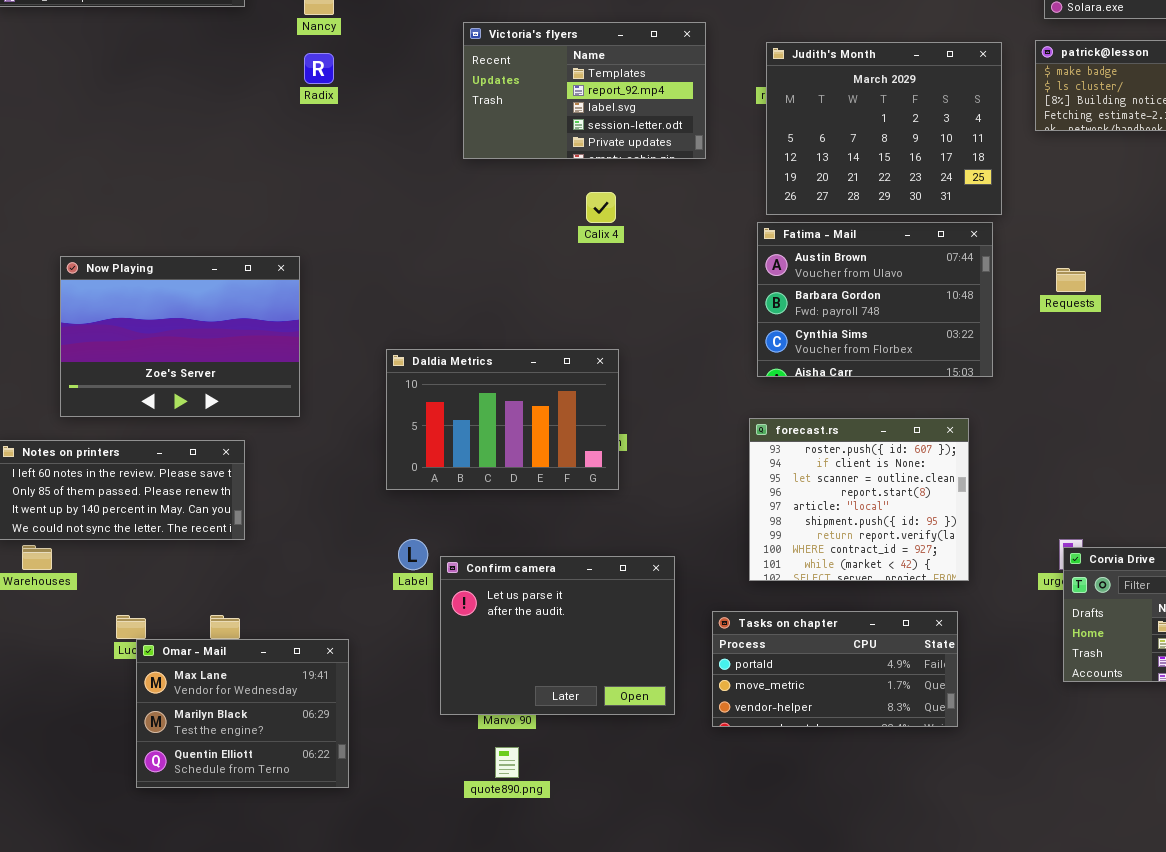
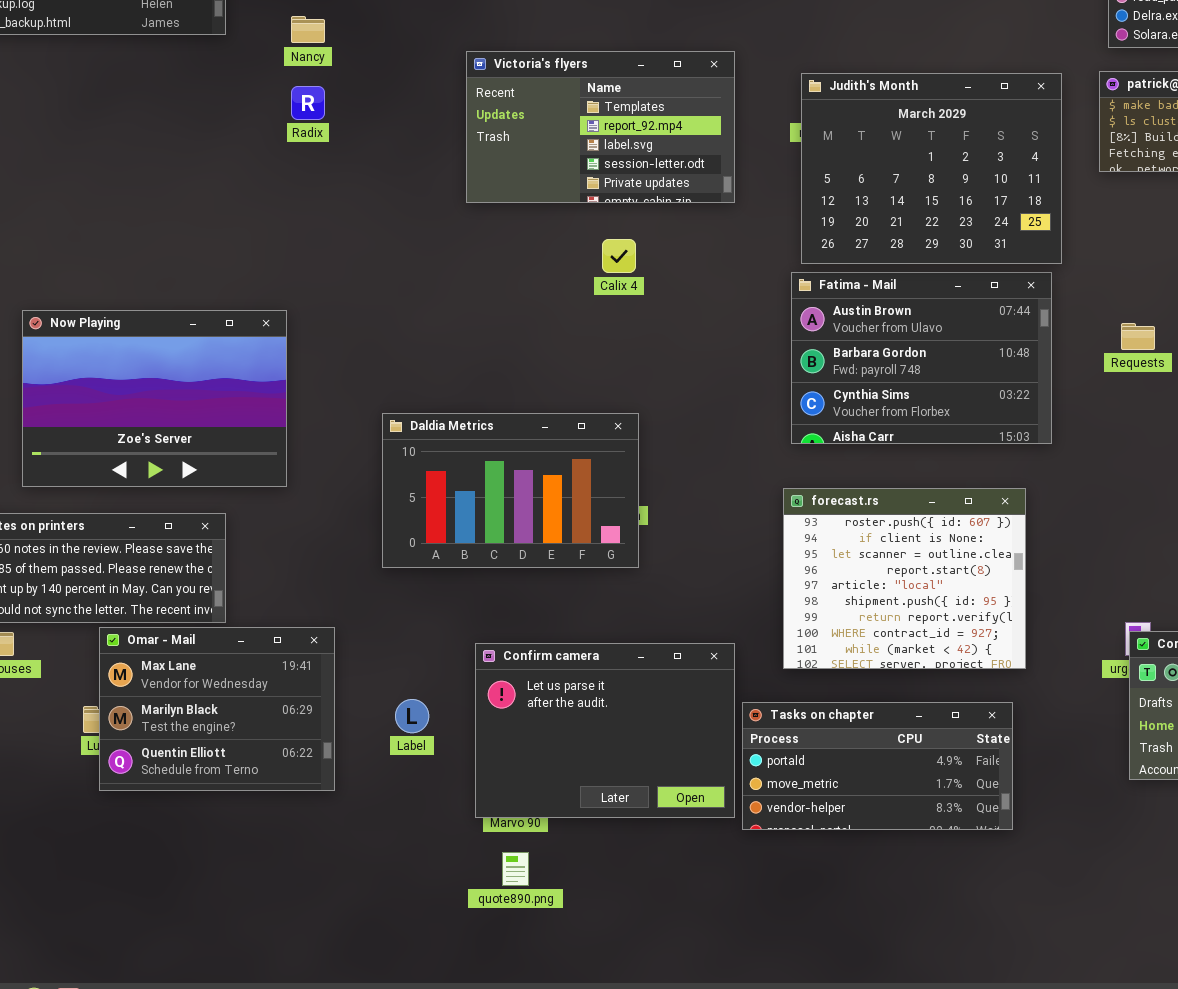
Label: [398,539,428,570] -> [395,699,429,733], moved
Confirm camera: [440,556,675,715] -> [475,643,735,818], moved
Omar - Mail: [136,639,349,788] -> [99,627,335,791], moved

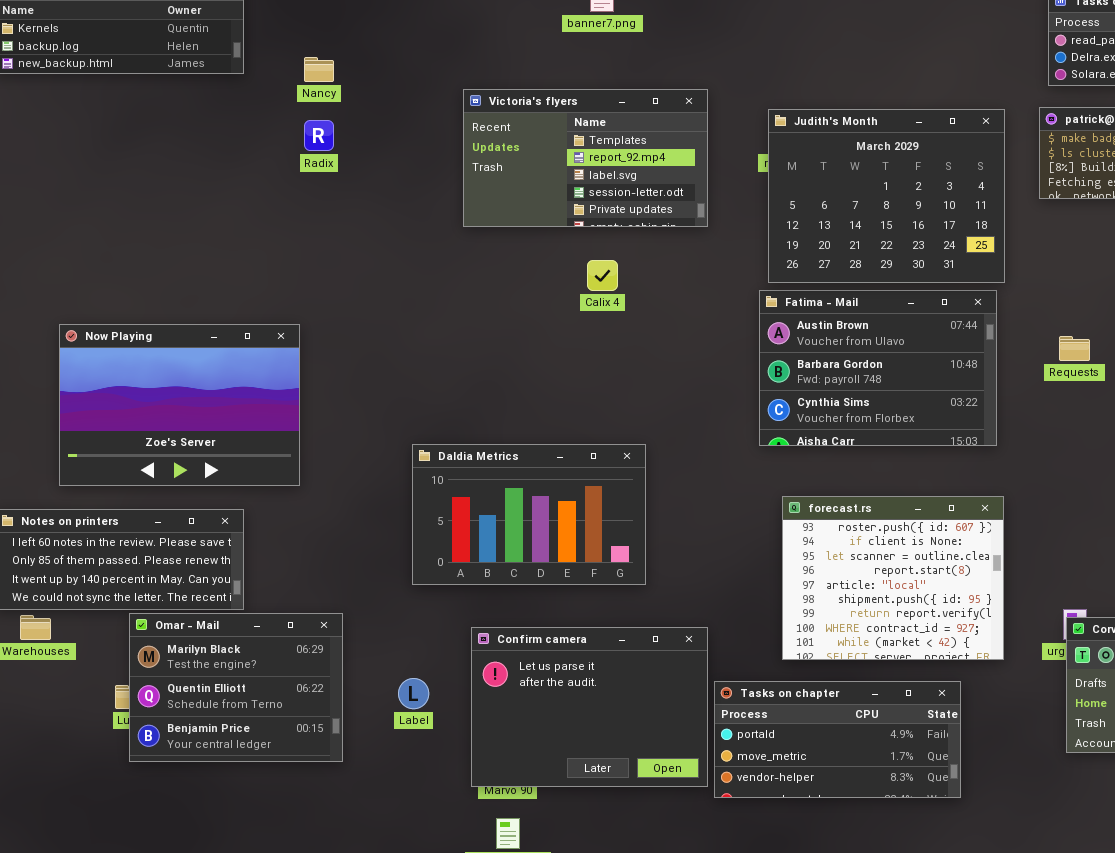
Daldia Metrics: [382,413,639,568] -> [412,444,646,585], moved
forecast.rs: [783,488,1026,669] -> [782,496,1004,660], moved
Omar - Mail: [99,627,335,791] -> [129,613,343,762], scrolled down 1 row

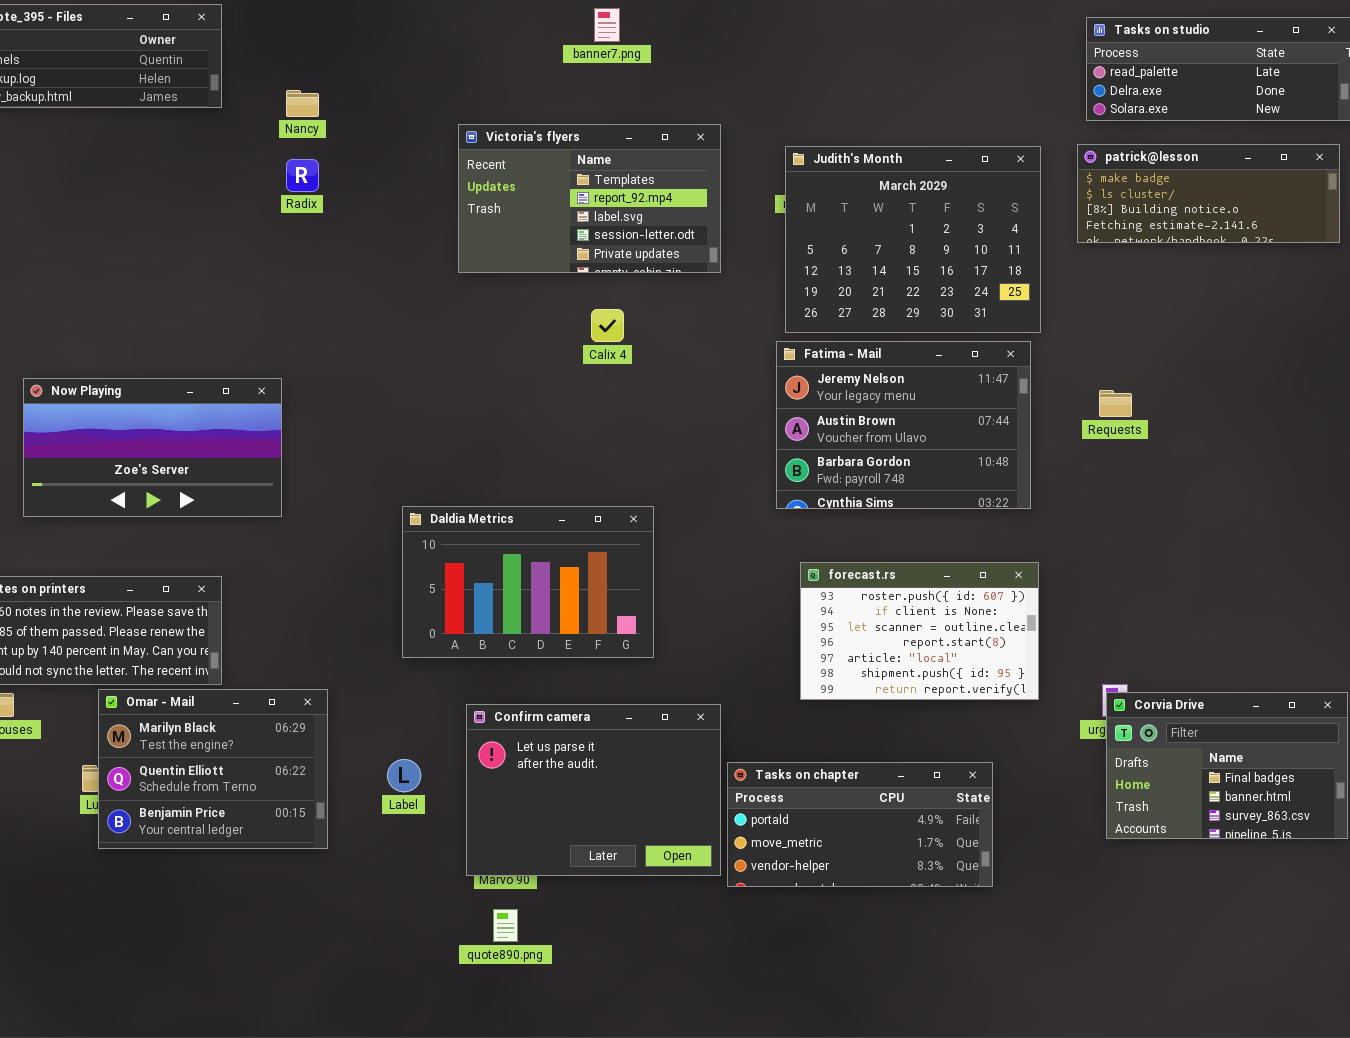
Fatima - Mail: [759,290,997,446] -> [776,341,1031,509], scrolled up 1 row
Now Playing: [59,324,300,486] -> [23,378,282,517], resized
forecast.rs: [782,496,1004,660] -> [800,562,1039,700], resized

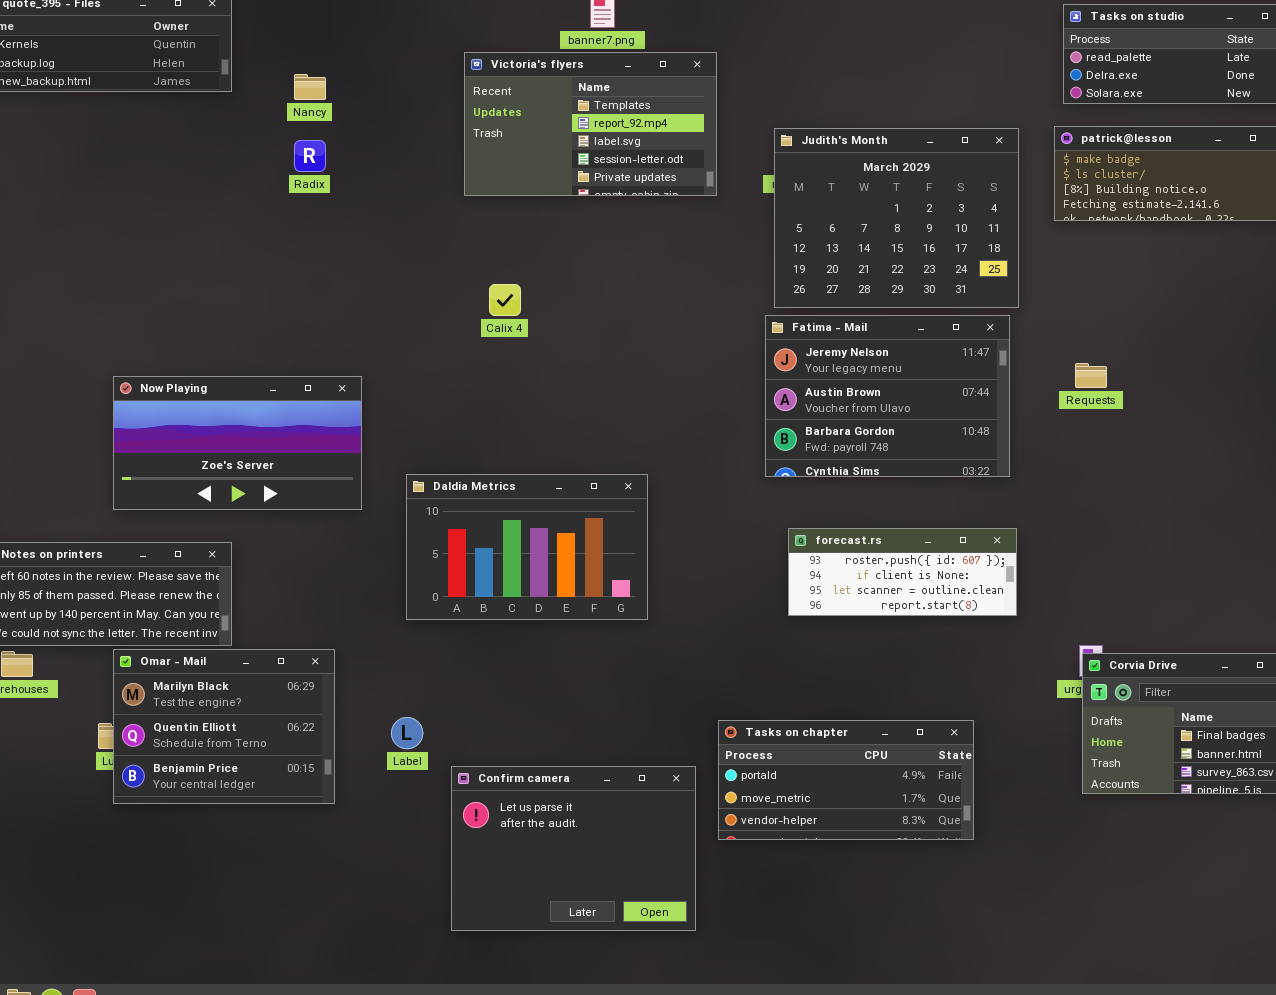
Victoria's flyers: [458,124,721,273] -> [464,52,717,196], moved
Calix 4: [591,309,624,342] -> [489,284,521,316], moved
Now Playing: [23,378,282,517] -> [113,376,362,510], moved
forecast.rs: [800,562,1039,700] -> [788,528,1017,616], resized
Confirm camera: [466,704,721,876] -> [451,766,696,931], moved

